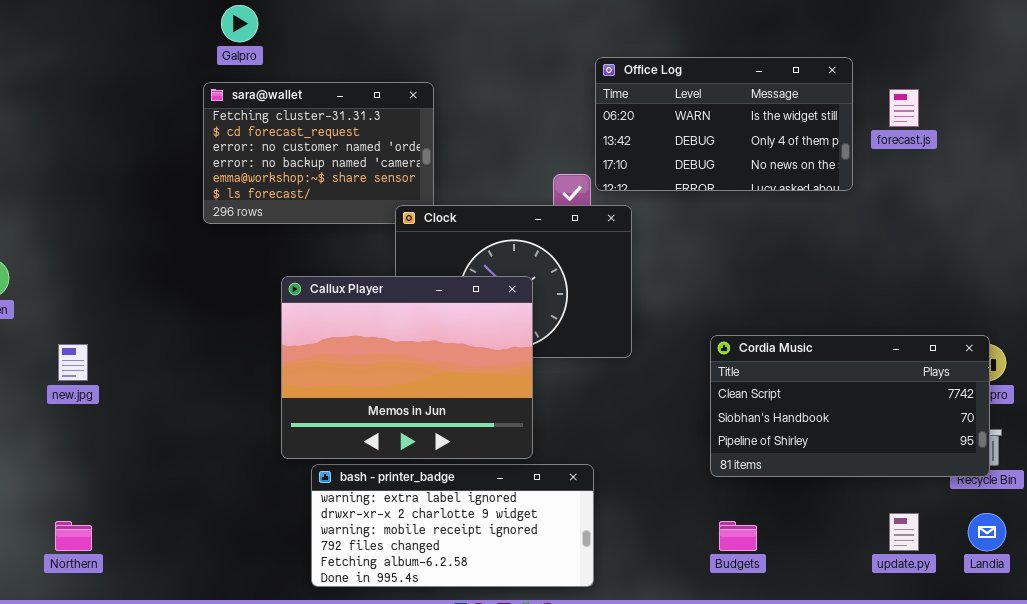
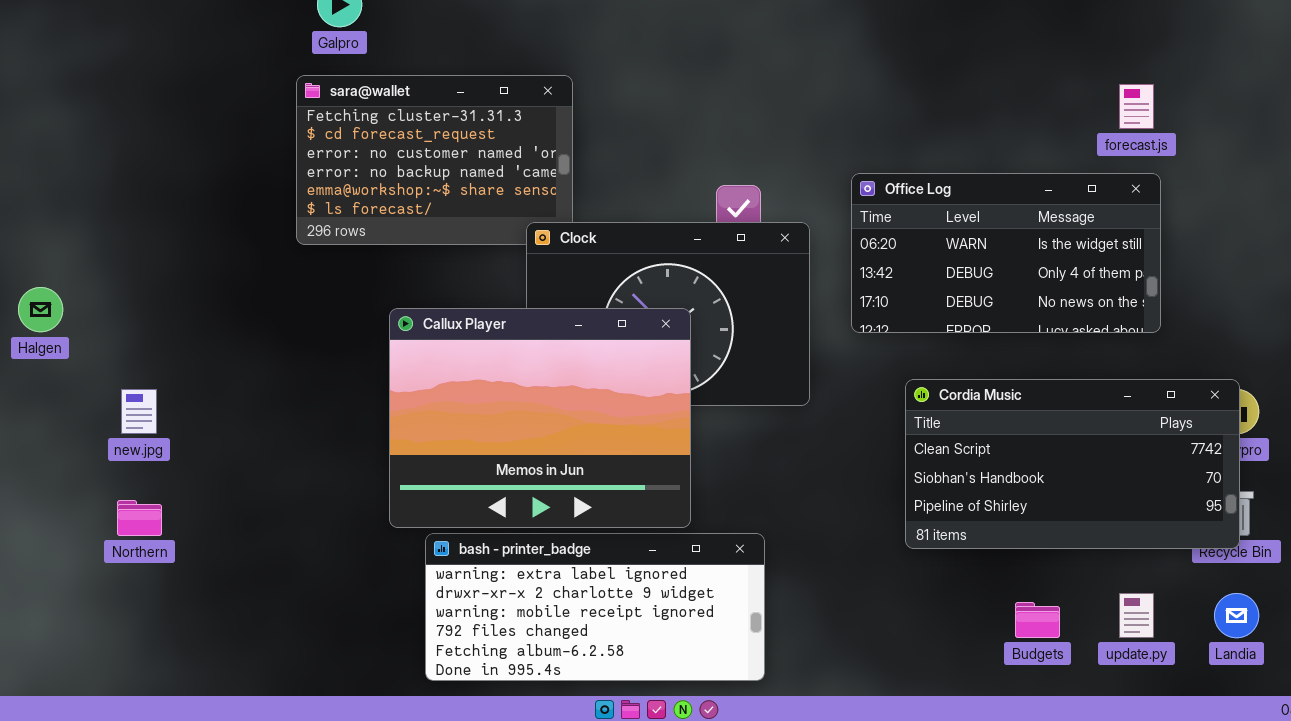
Office Log: [595,57,853,191] -> [851,173,1161,333], moved
Northern: [55,521,92,551] -> [117,500,162,536], moved
Budgets: [719,521,757,551] -> [1015,602,1060,638], moved

